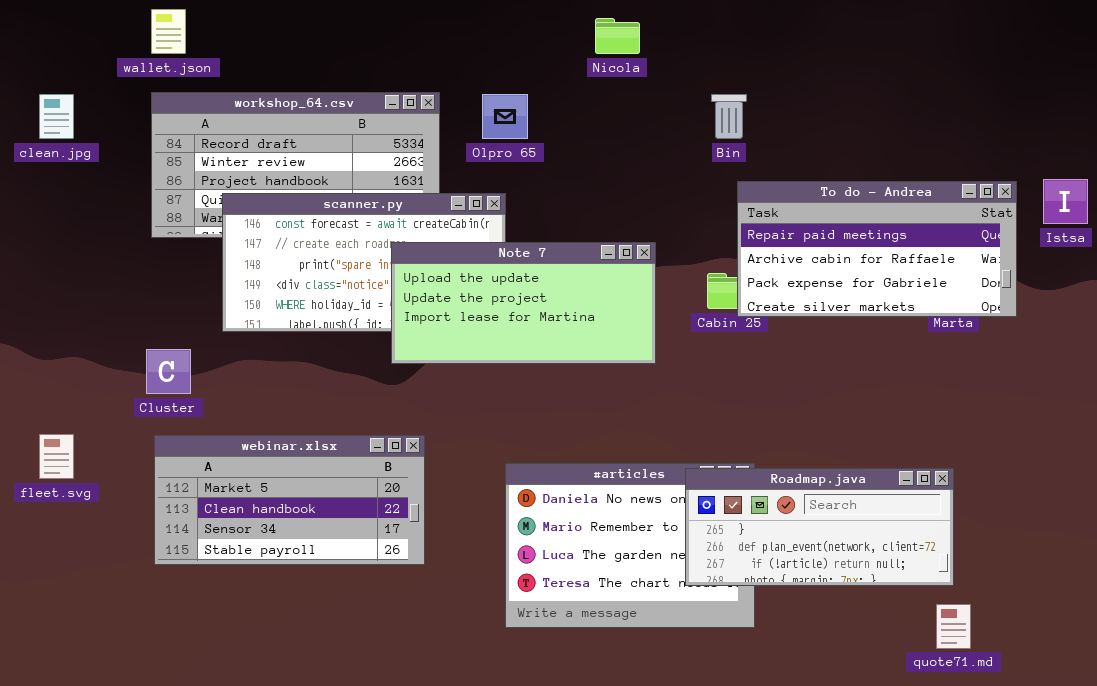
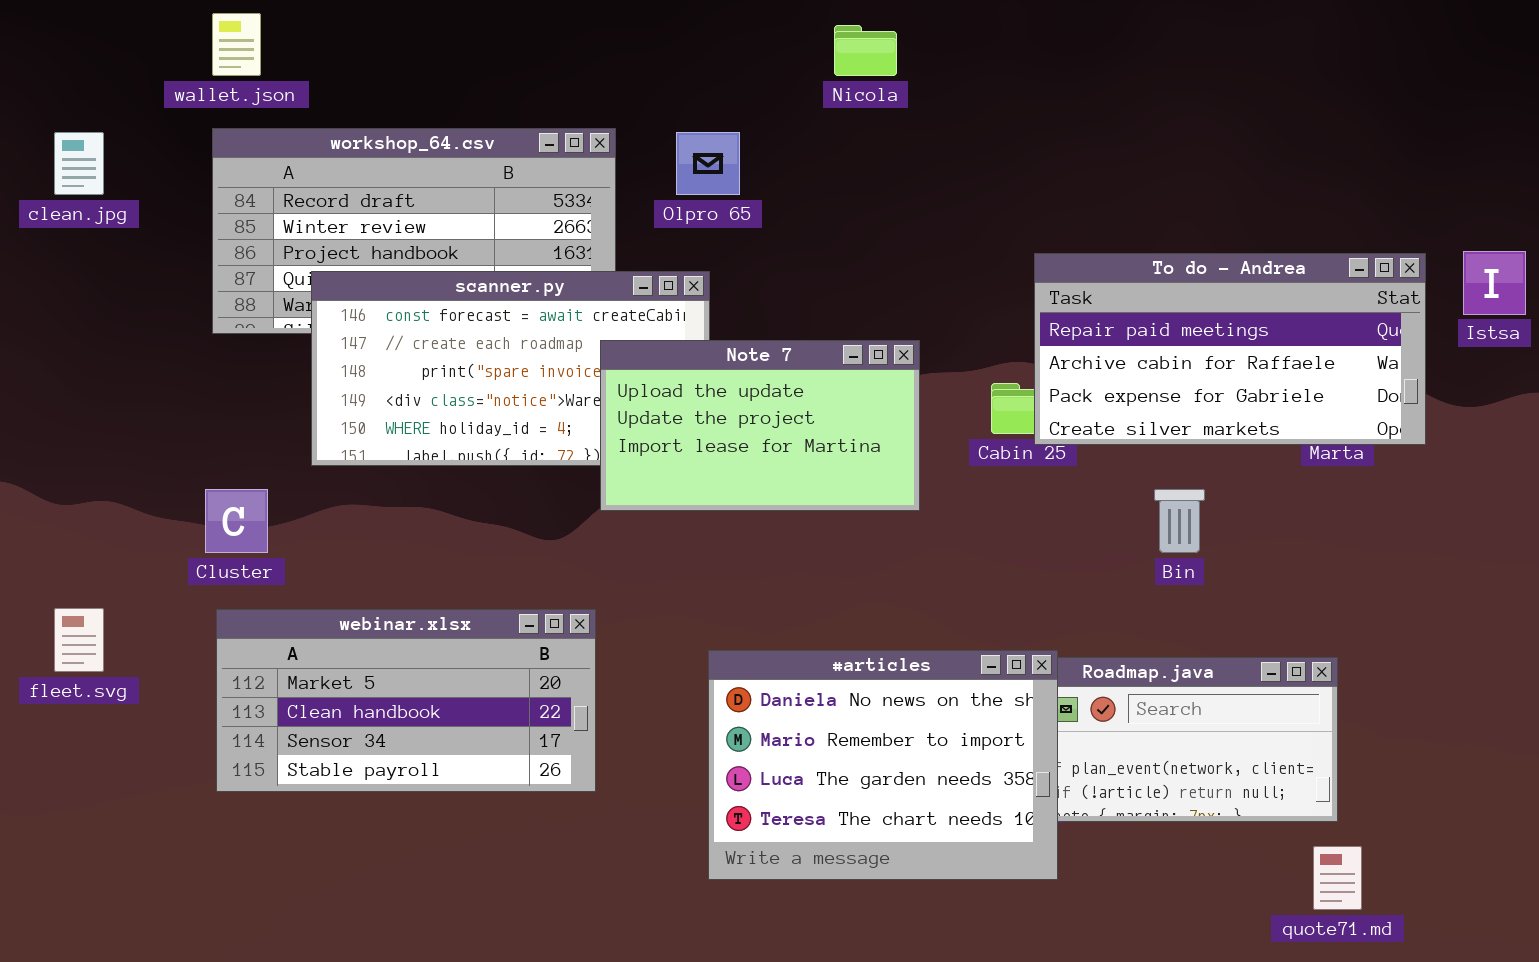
Bin: [711,94,747,139] -> [1154,489,1205,553], moved
Note 7: [391,242,656,364] -> [600,340,920,511], resized
#articles: [505,463,755,628] -> [708,650,1058,880], raised

